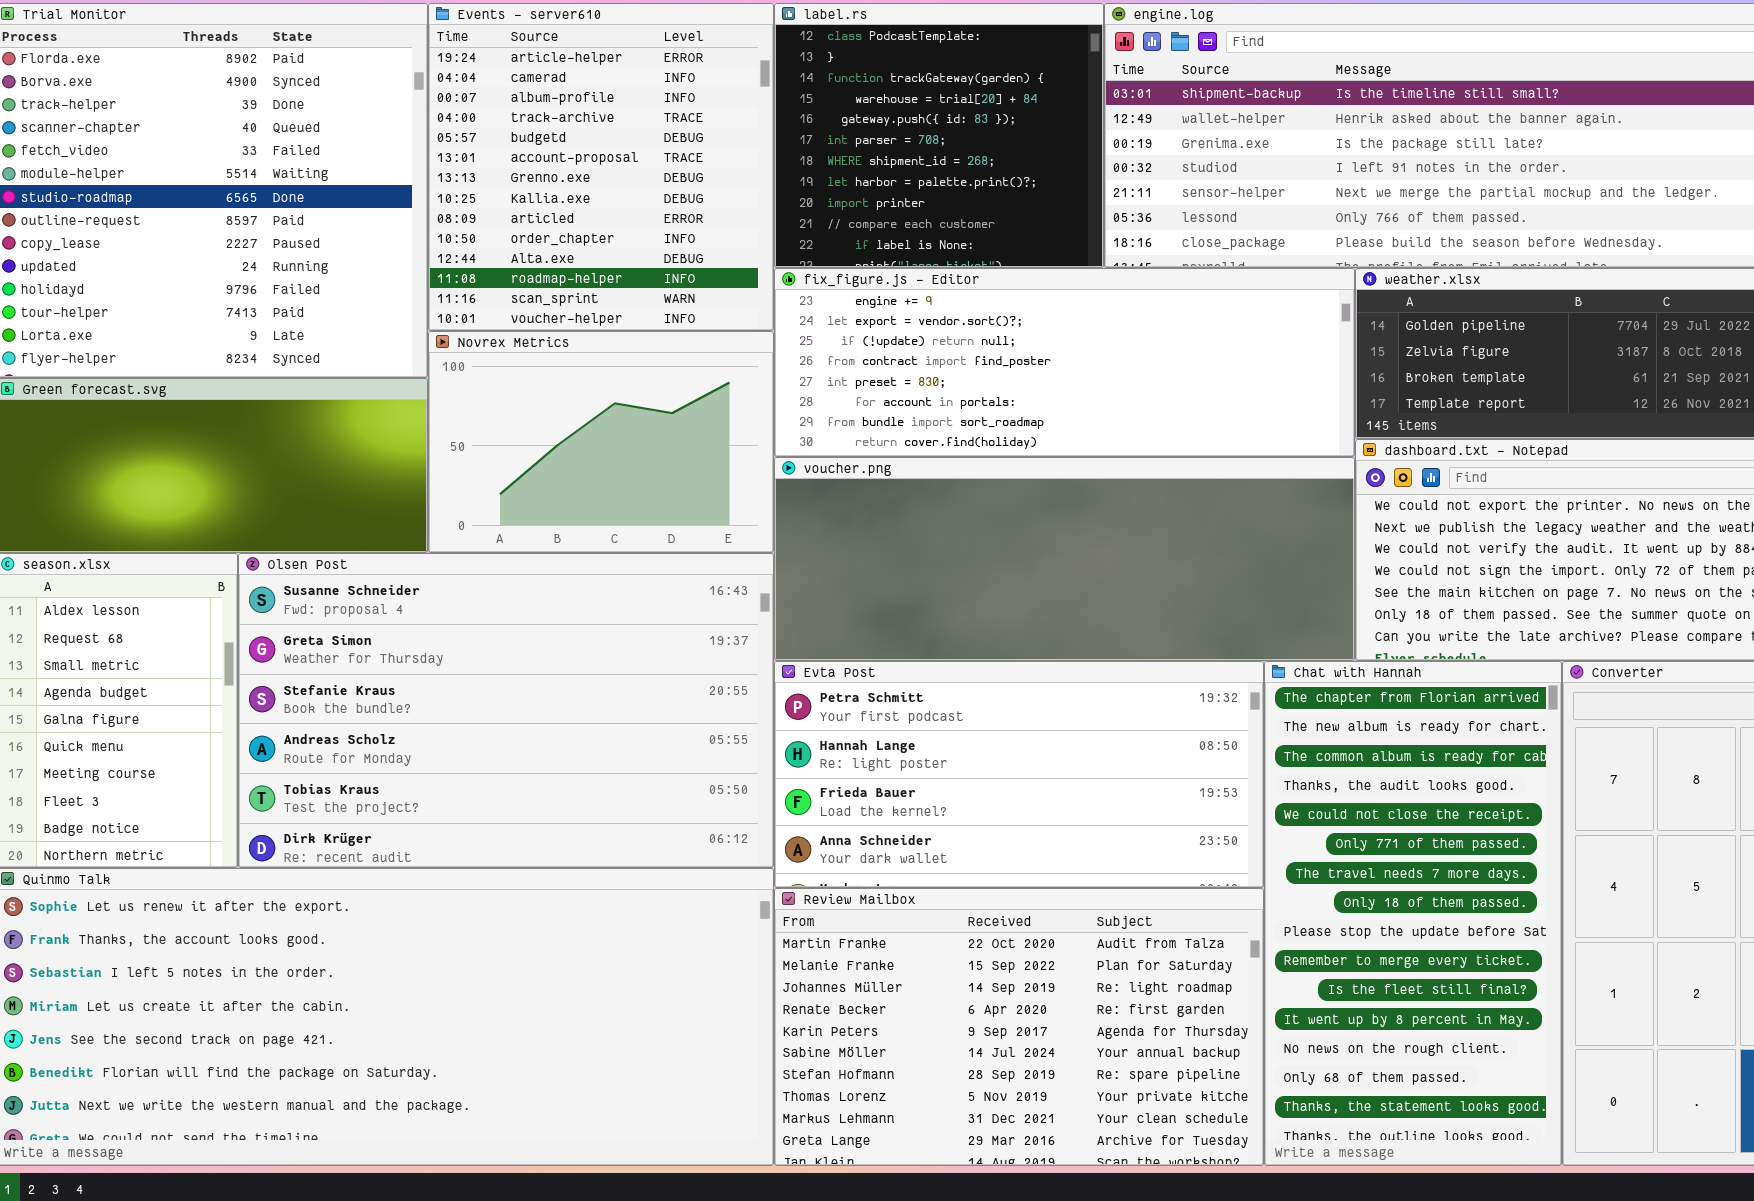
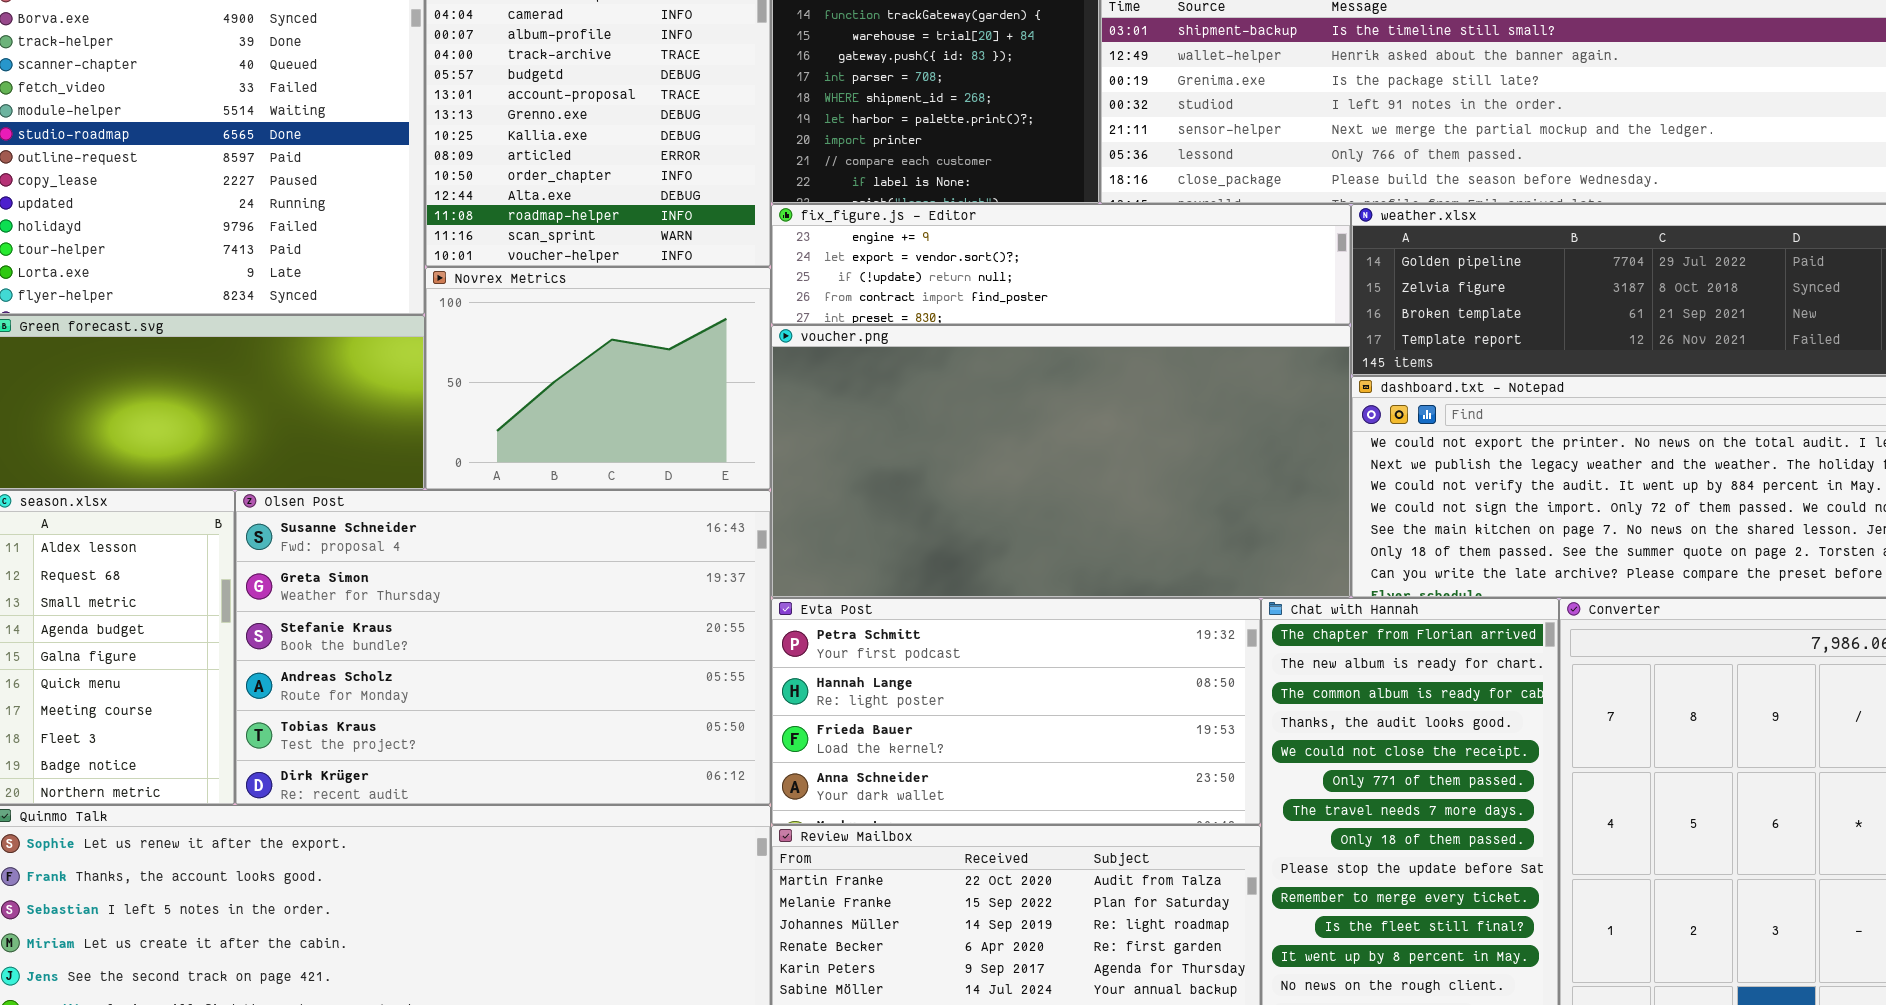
fix_figure.js - Editor: [774,268,1355,457] -> [771,204,1351,325], resized
voucher.png: [774,457,1355,661] -> [771,325,1351,598], resized

